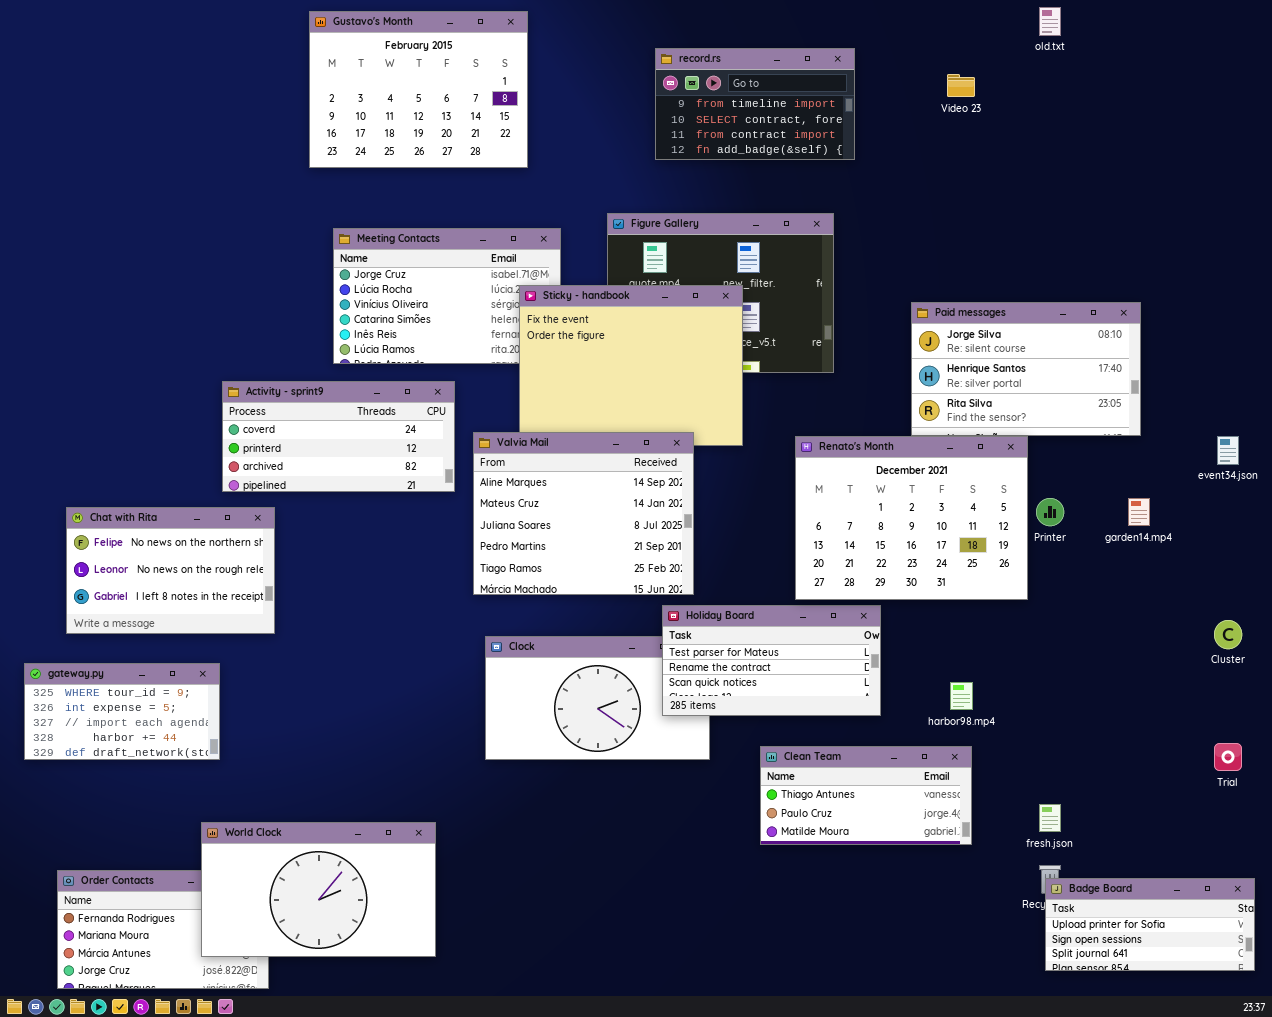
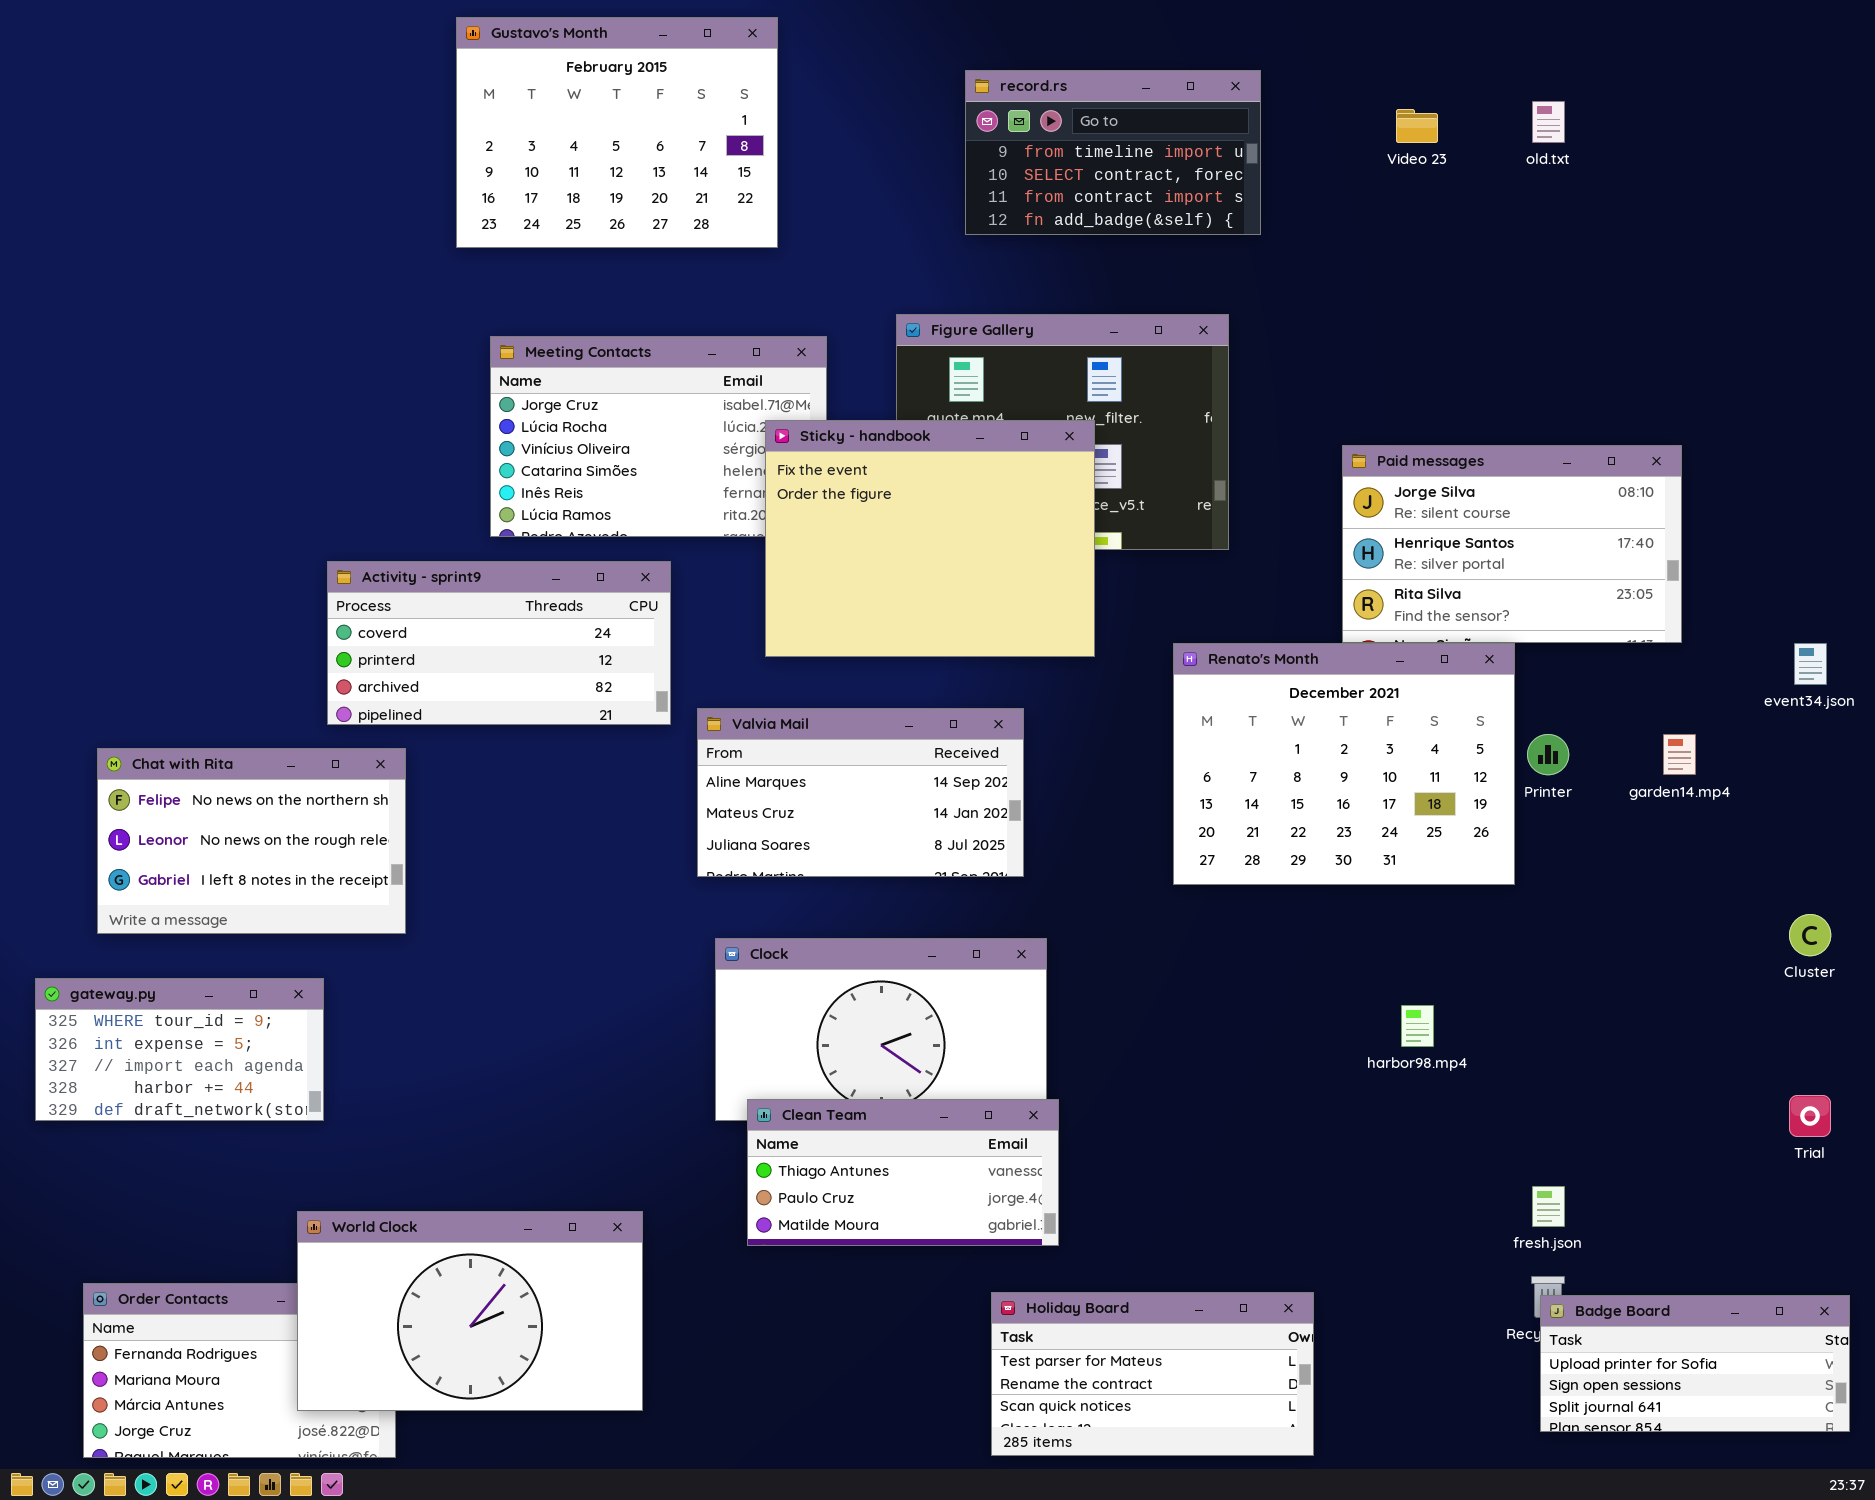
old.txt: [1039,7,1061,36] -> [1532,101,1565,143], moved
Valvia Mail: [473,432,694,595] -> [697,708,1024,877], resized
Holiday Board: [662,605,881,716] -> [991,1292,1314,1456], moved
Clean Team: [760,746,972,845] -> [747,1099,1059,1246], moved

